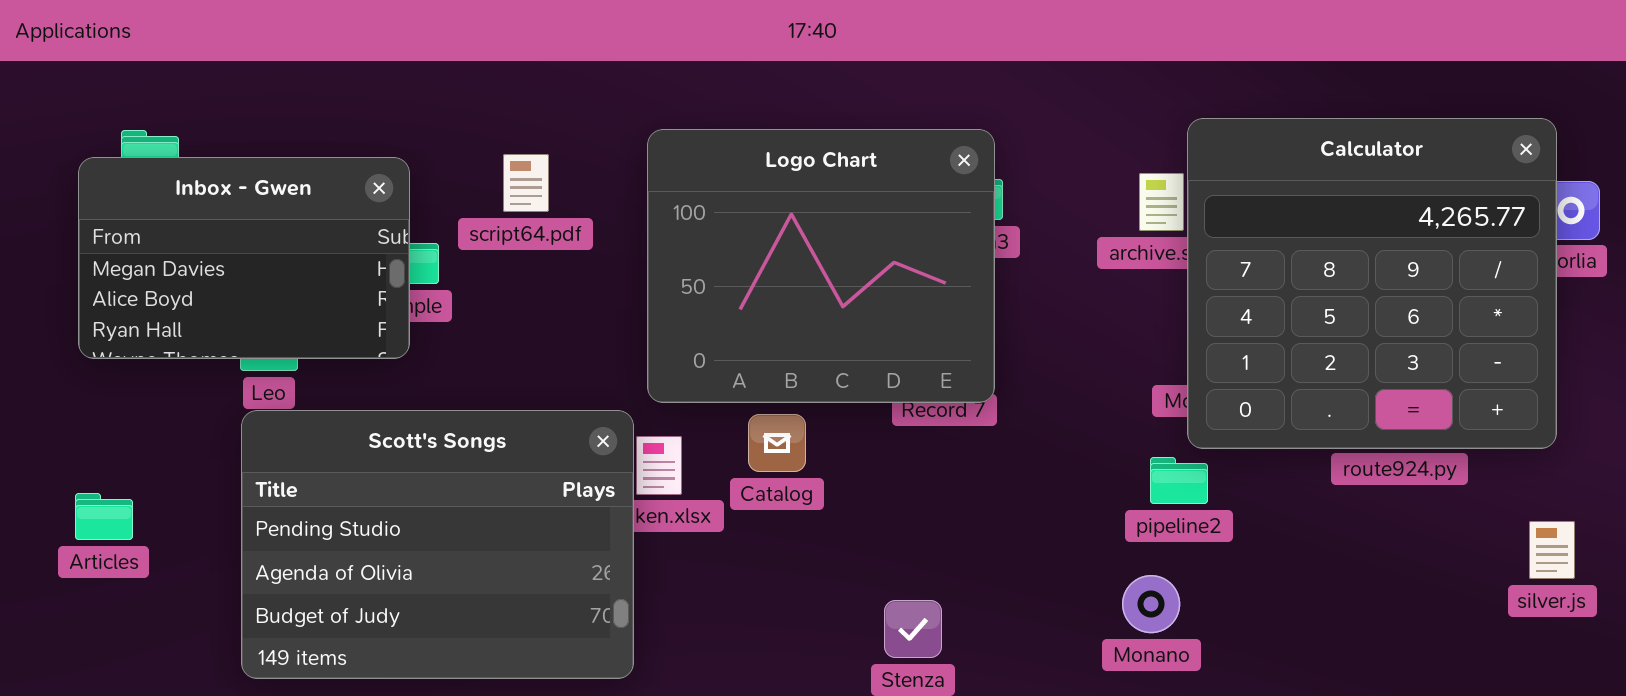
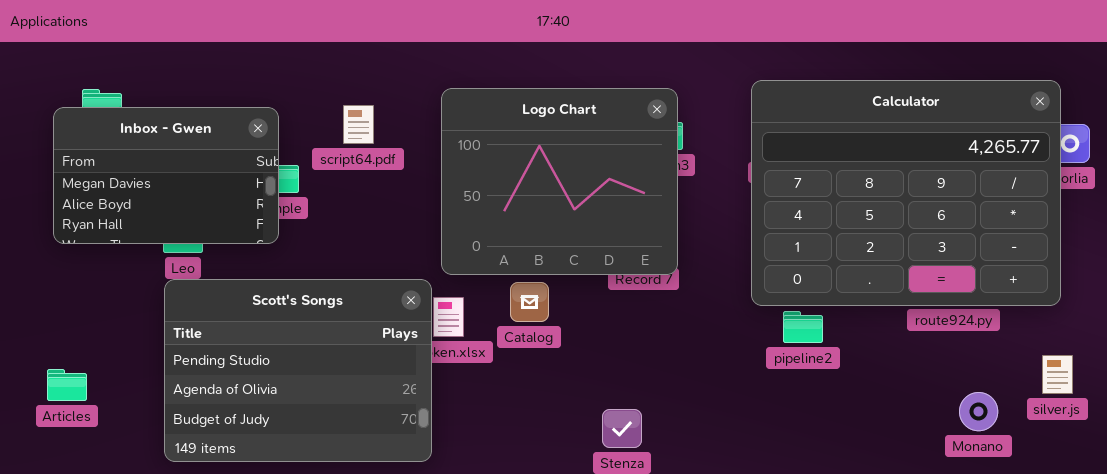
Calculator: [1187,118,1557,449] -> [751,80,1061,306], resized
Articles: [75,493,133,540] -> [47,369,87,401], moved
Monano: [1122,575,1180,633] -> [959,392,998,431], moved

